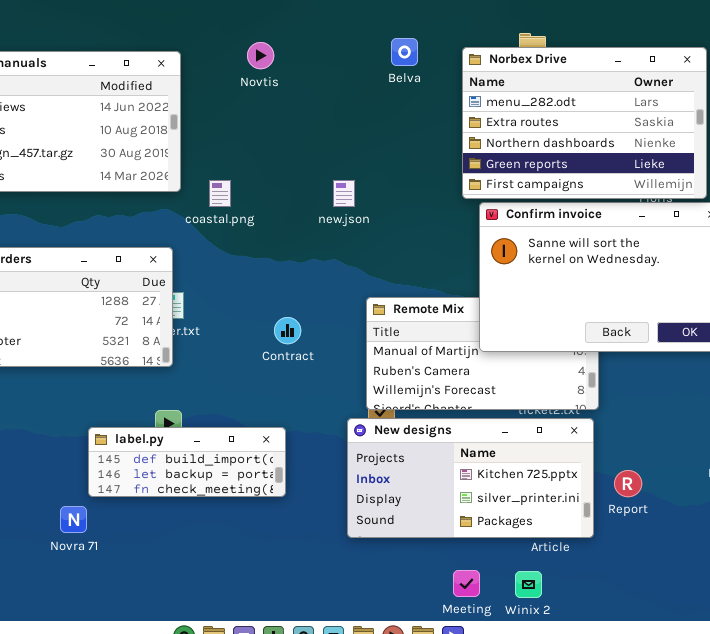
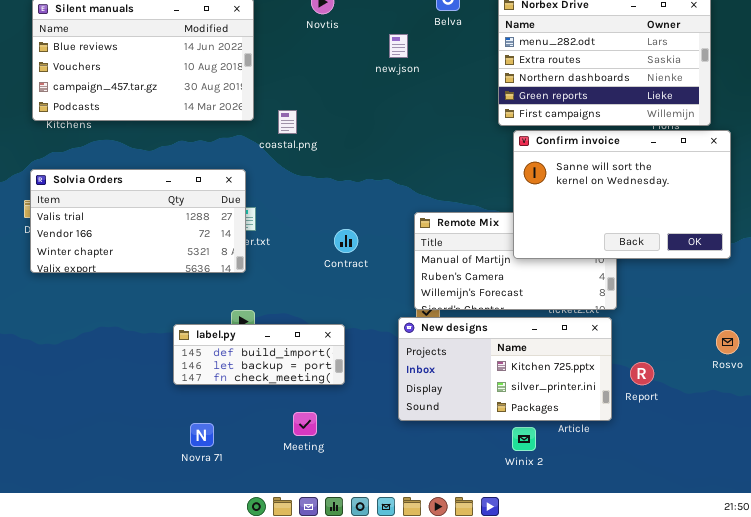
new.json: [333,180,355,207] -> [389,34,408,58], moved
Novra 71: [60,506,87,533] -> [190,423,214,447], moved
Meeting: [453,570,480,597] -> [293,412,317,436], moved
Winix 2: [515,571,542,598] -> [512,427,536,451], moved

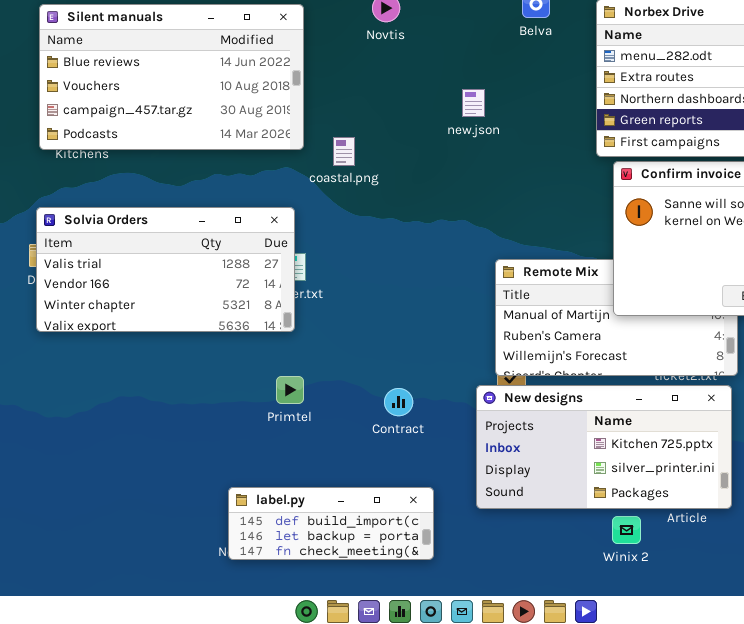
new.json: [389,34,408,58] -> [462,89,485,117], moved
Contract: [334,229,358,253] -> [384,388,413,416], moved
label.py: [173,324,345,385] -> [228,487,434,560], moved

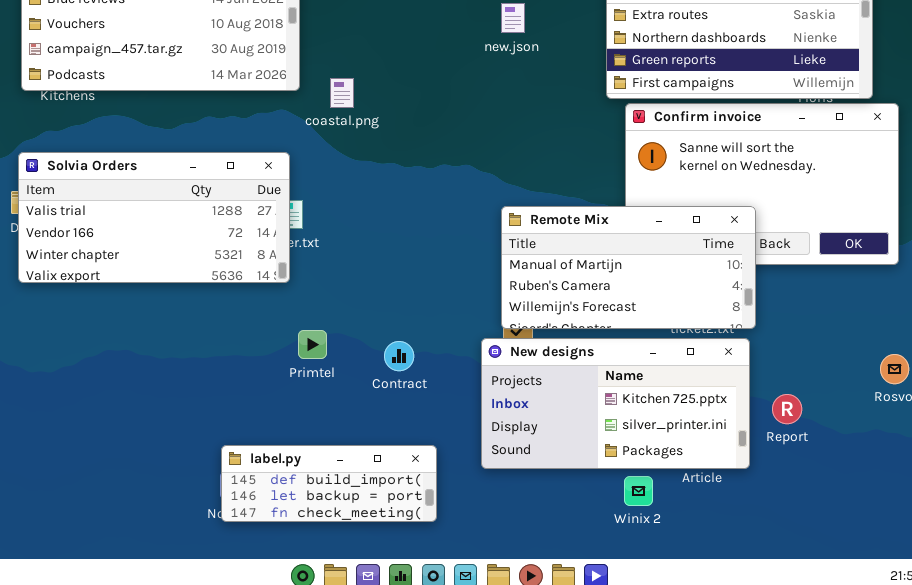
new.json: [462,89,485,117] -> [501,3,525,33], moved
Remote Mix: [495,259,738,376] -> [501,206,756,329], raised
Primtel: [276,376,304,404] -> [298,330,327,359], moved

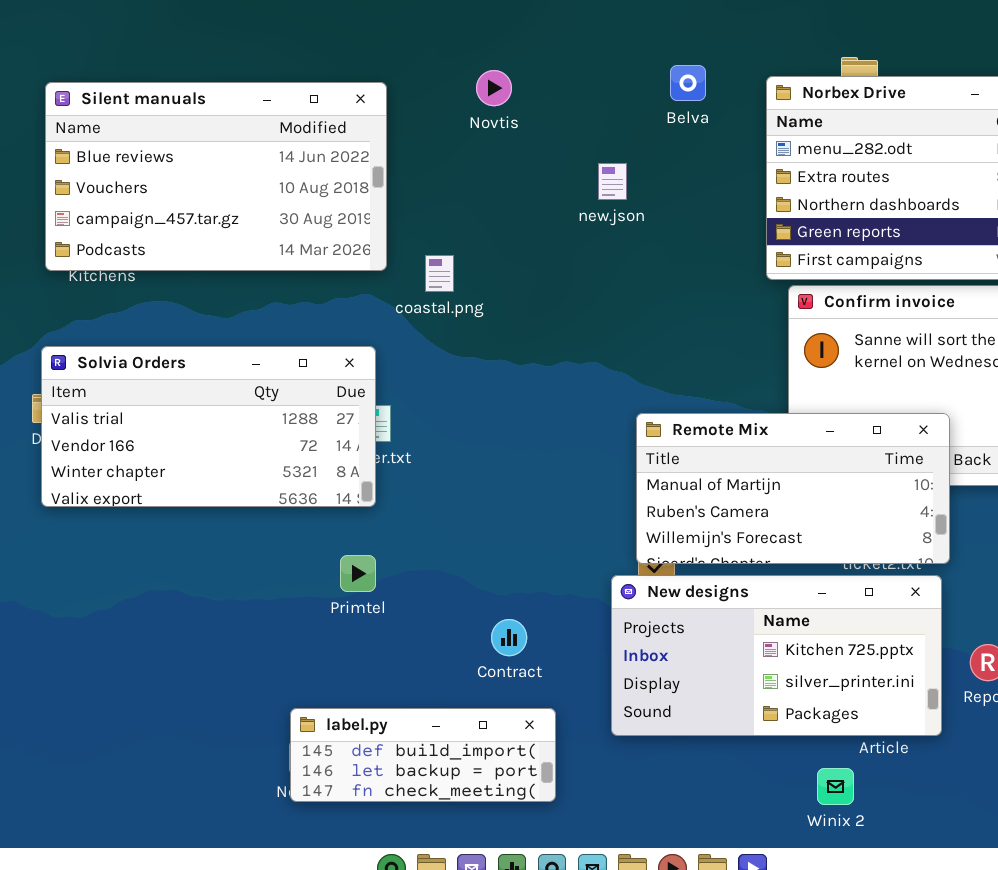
new.json: [501,3,525,33] -> [598,163,627,200], moved
Primtel: [298,330,327,359] -> [340,555,376,592], moved
Contract: [384,341,414,371] -> [491,619,527,656], moved
Winix 2: [624,476,653,506] -> [817,768,854,805], moved

